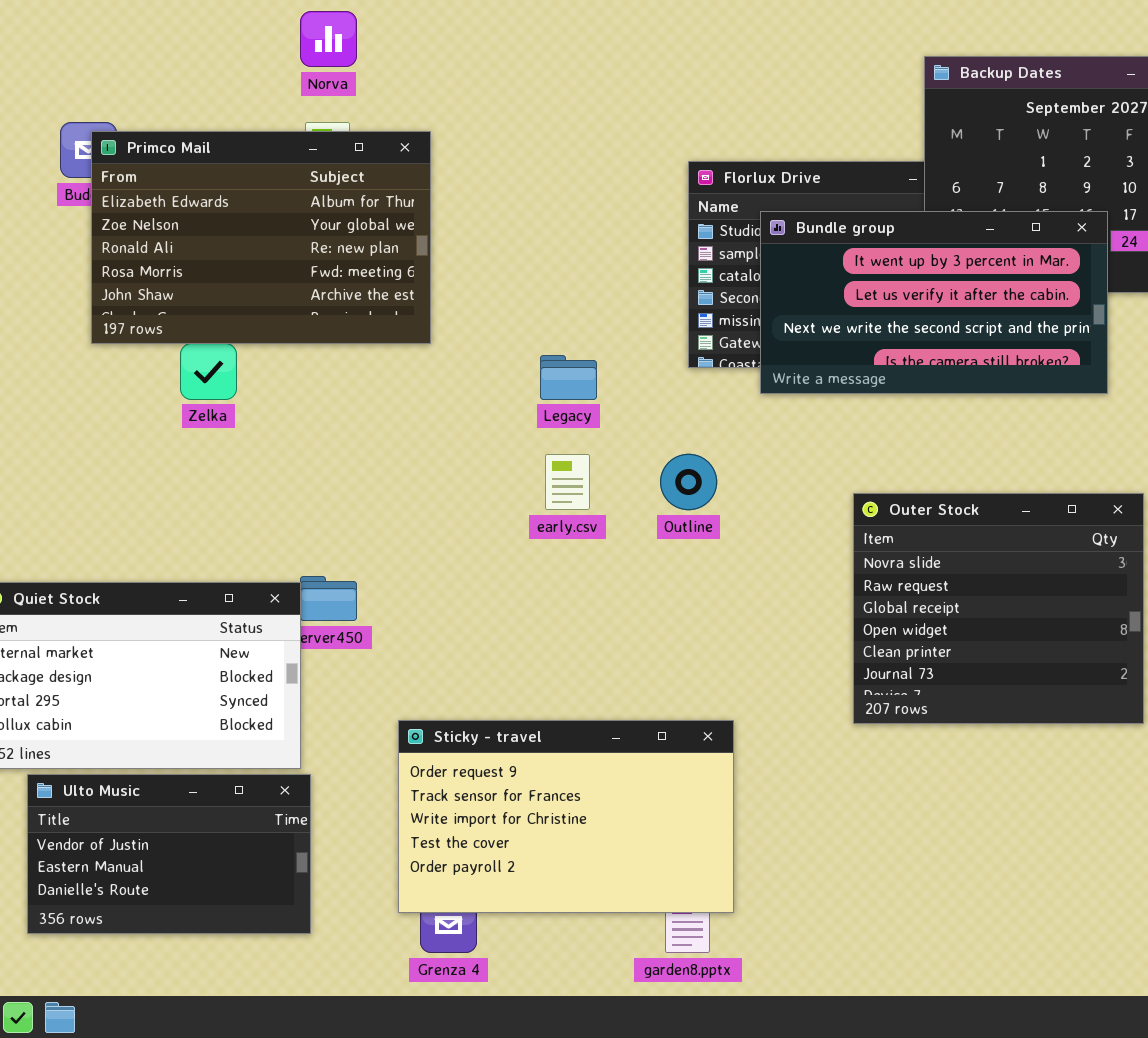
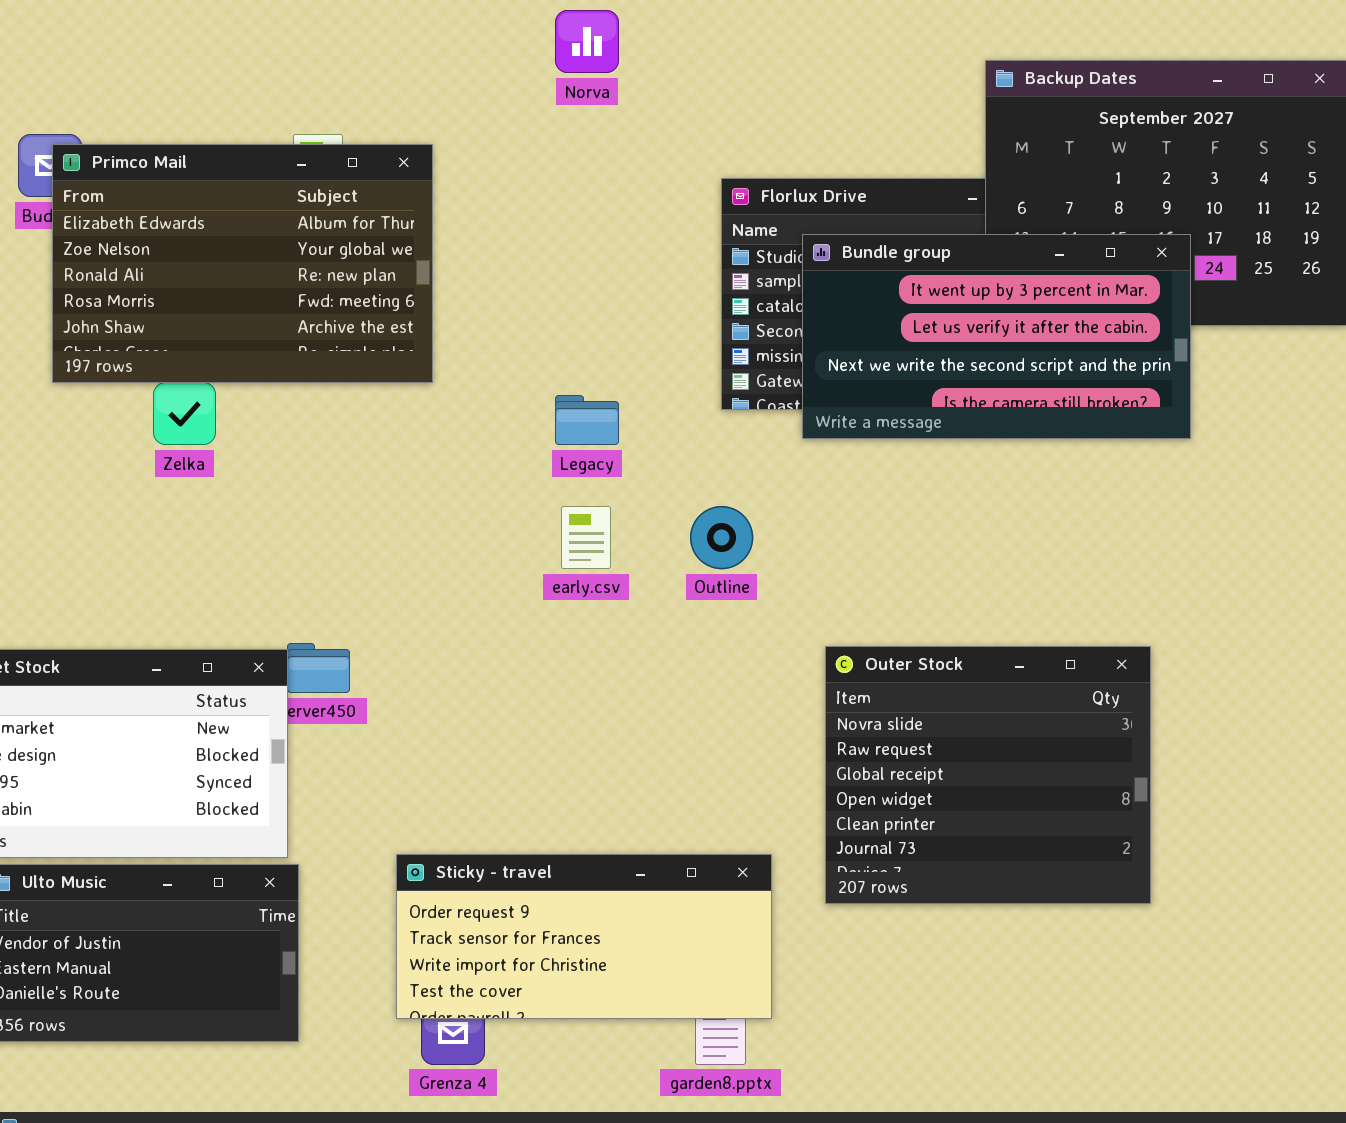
Norva: [300,11,357,67] -> [555,10,619,73], moved
Outer Stock: [853,493,1144,724] -> [825,646,1151,904], moved
Sticky - travel: [398,720,734,913] -> [396,854,772,1019], resized

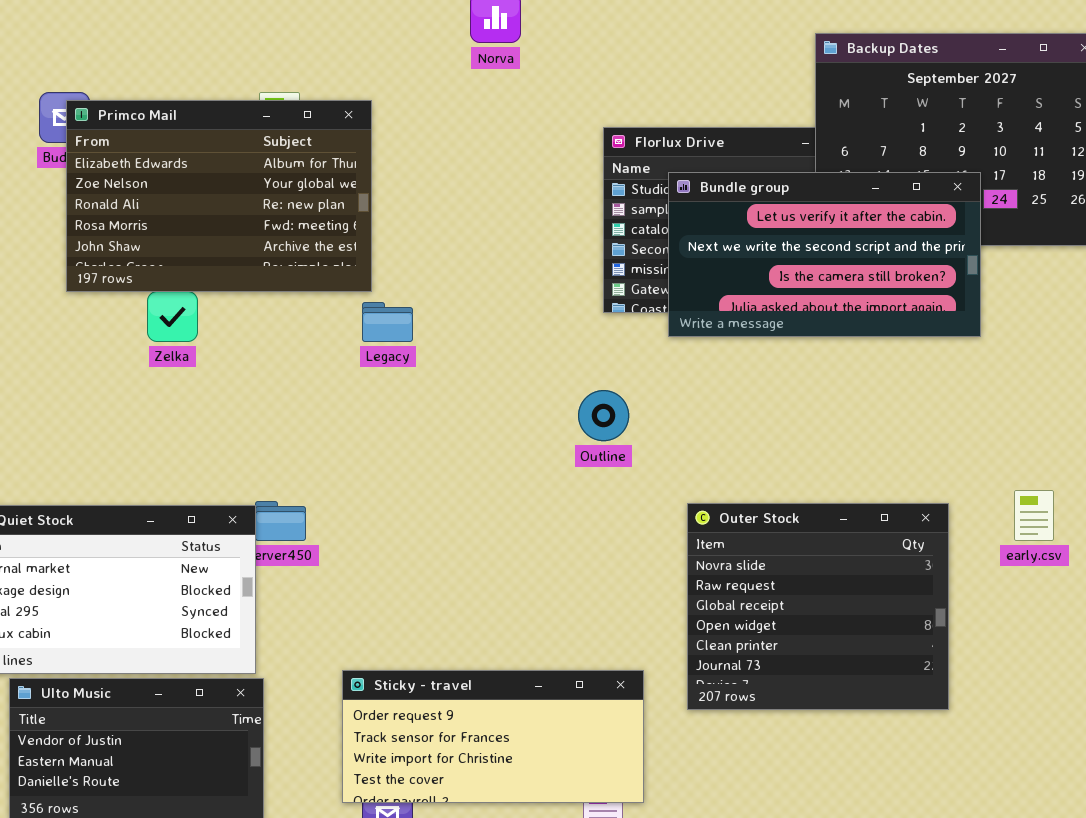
Bundle group: [802,234,1191,439] -> [668,172,981,337], scrolled down 1 row
Legacy: [555,395,619,445] -> [362,302,413,342], moved
early.csv: [561,506,611,569] -> [1014,490,1054,541], moved

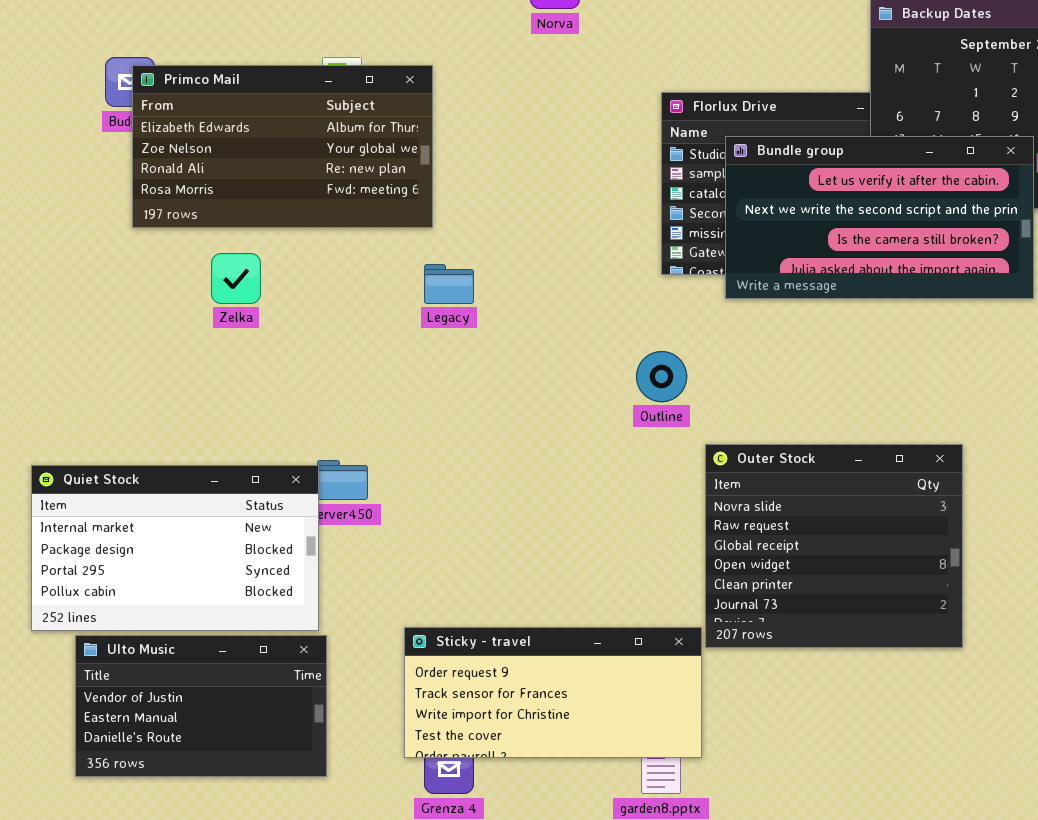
Primco Mail: [66,100,372,292] -> [132,65,433,228], resized
Outer Stock: [687,503,949,710] -> [705,444,963,648], moved

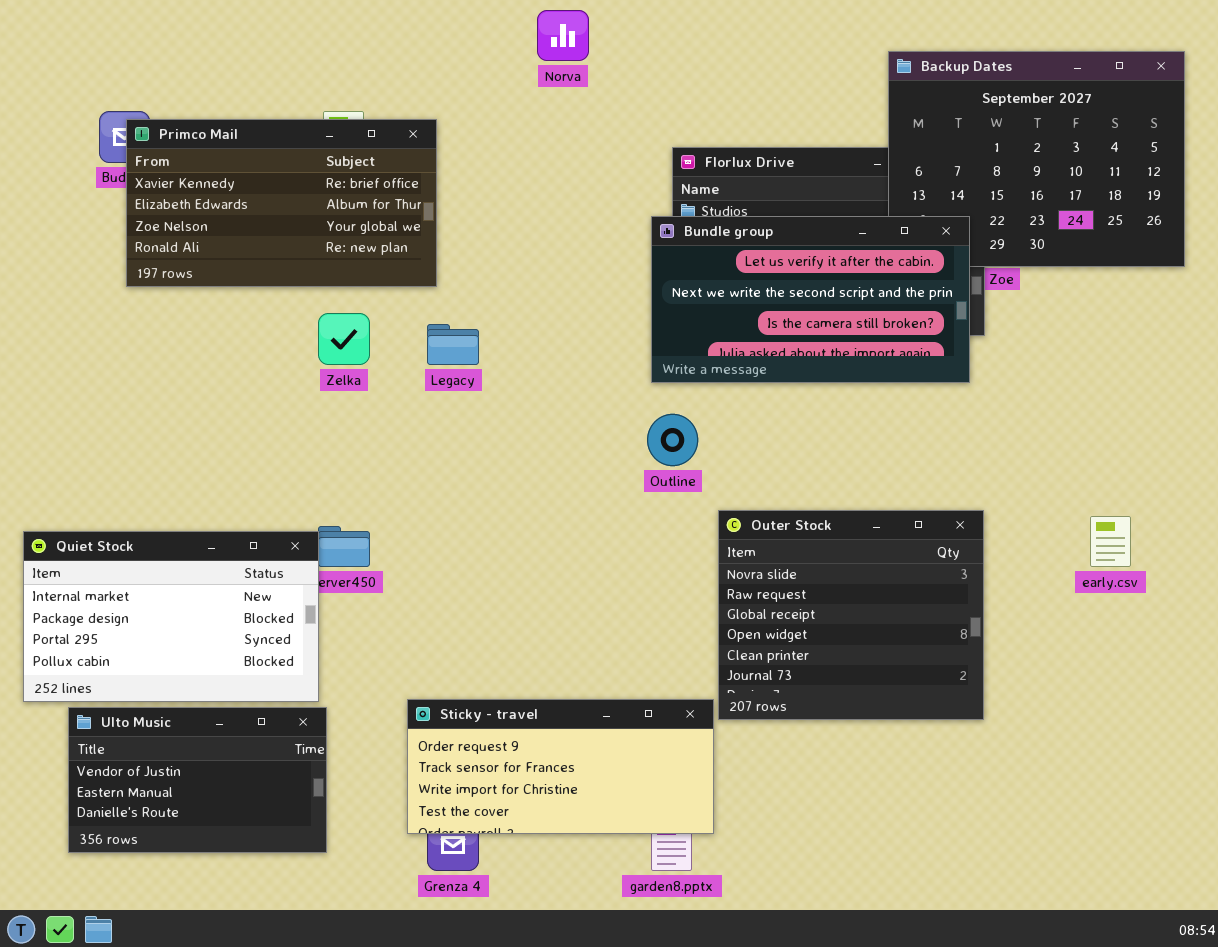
Primco Mail: [132,65,433,228] -> [126,119,437,287], scrolled up 1 row
Bundle group: [725,136,1034,299] -> [651,216,970,383], moved
Zelka: [211,253,261,304] -> [318,313,370,365], moved

